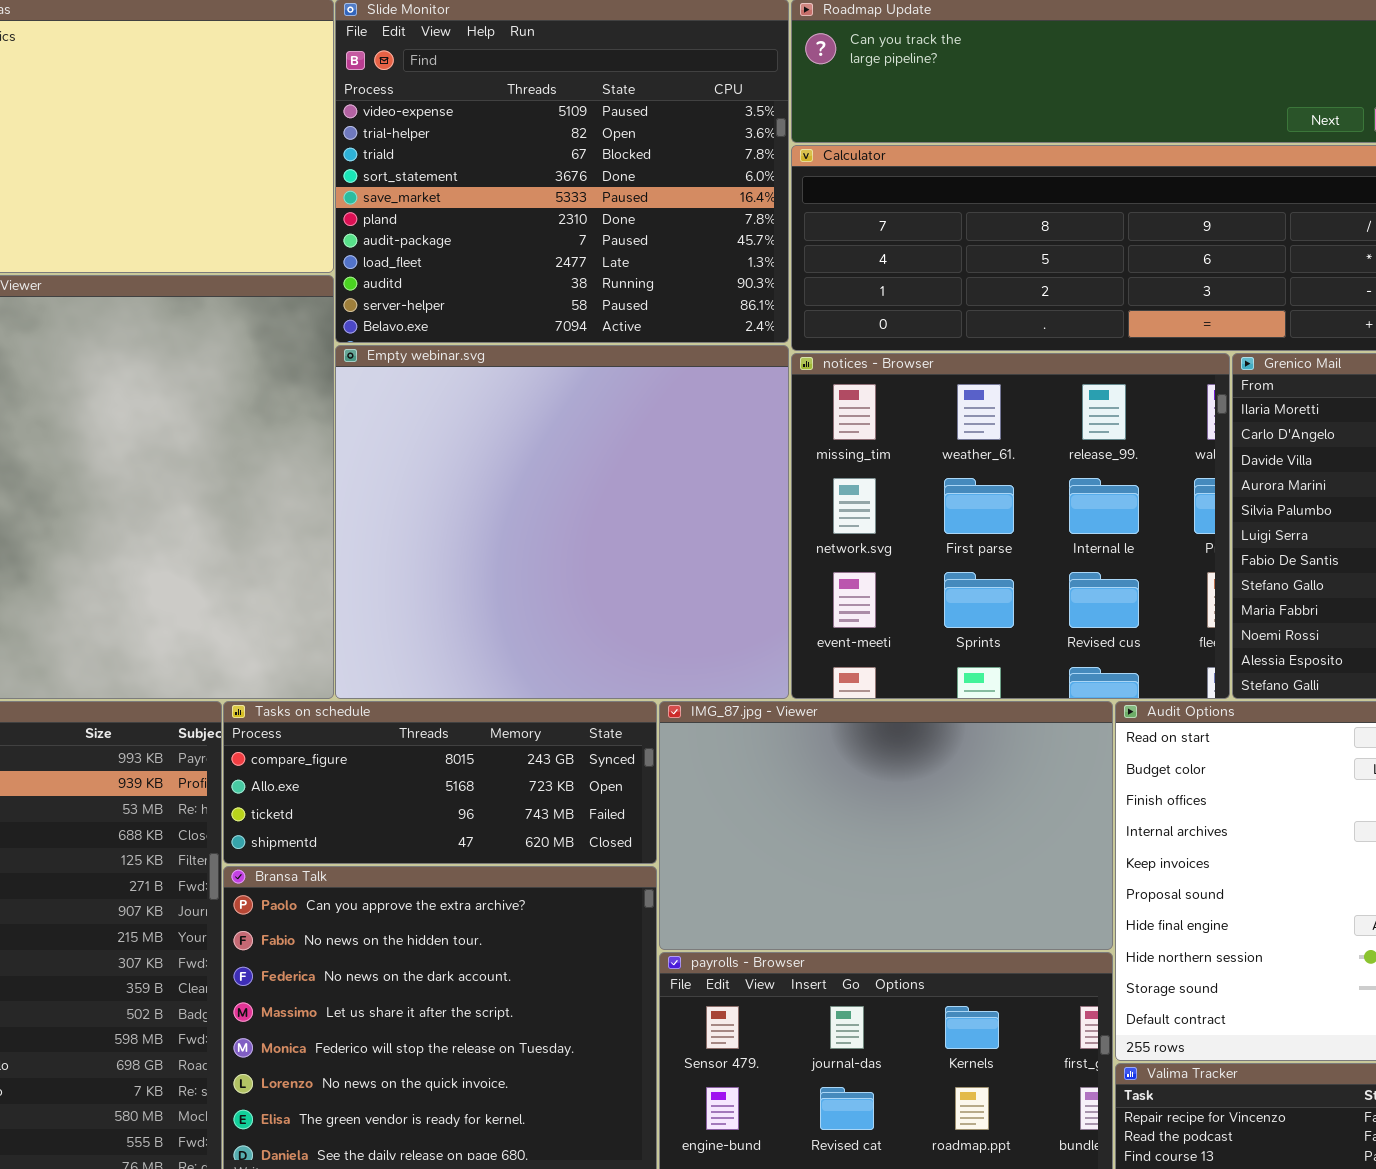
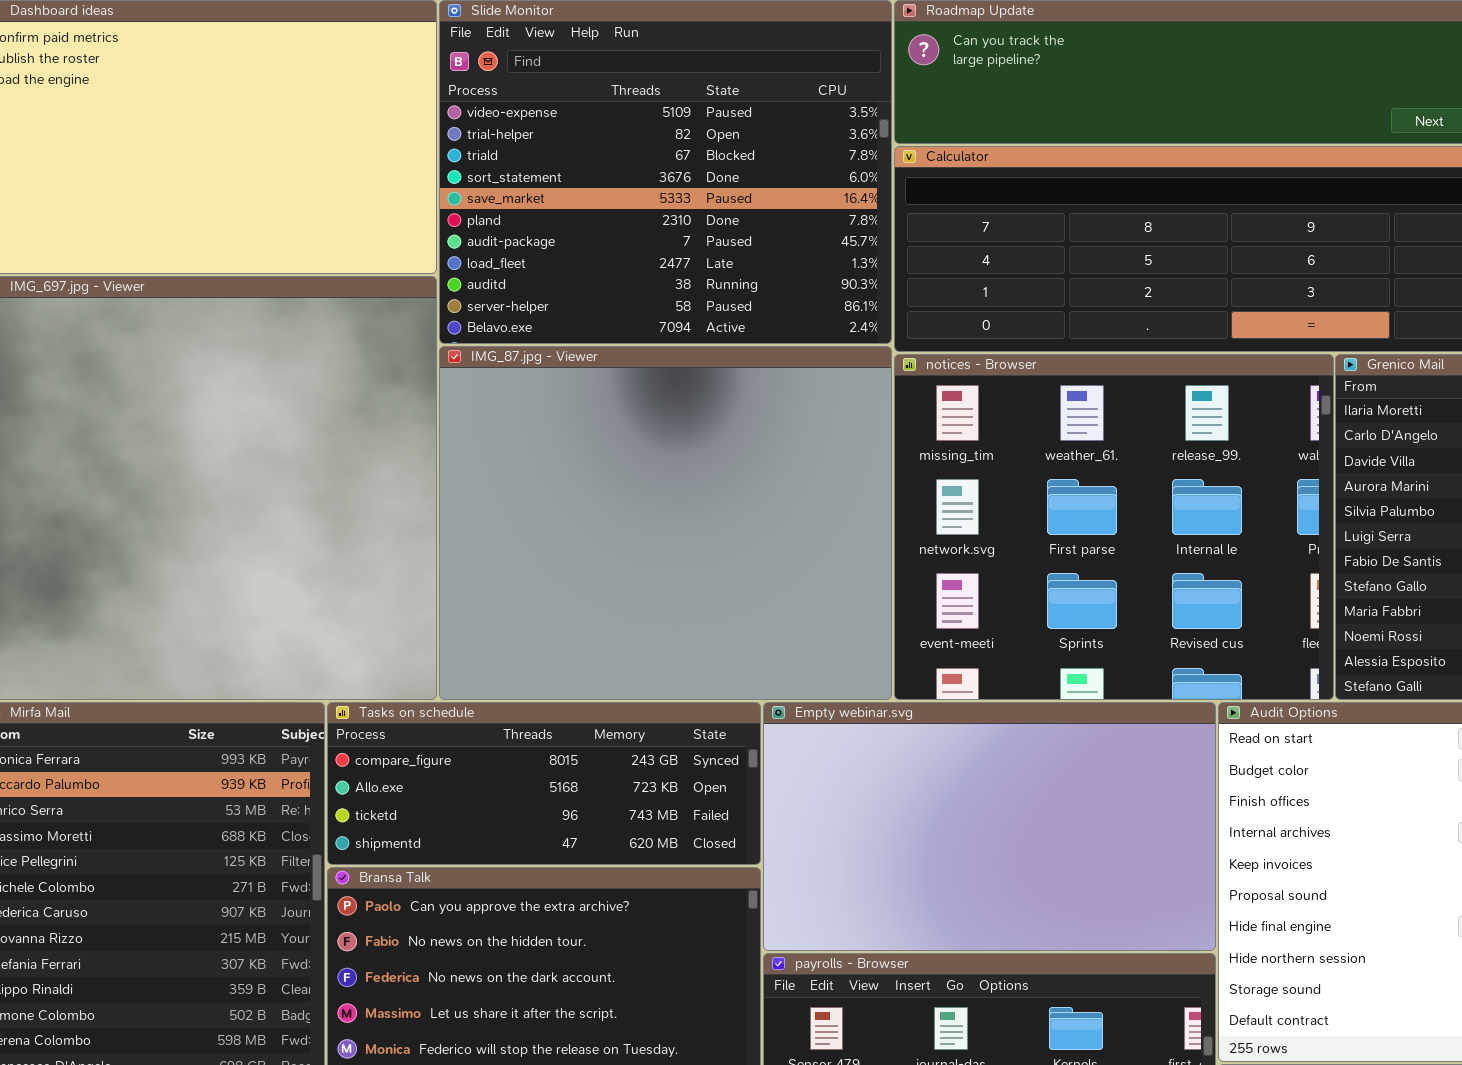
Empty webinar.svg: [335,345,789,699] -> [763,702,1216,951], moved, resized
IMG_87.jpg - Viewer: [659,701,1113,950] -> [439,346,892,700], moved, resized

